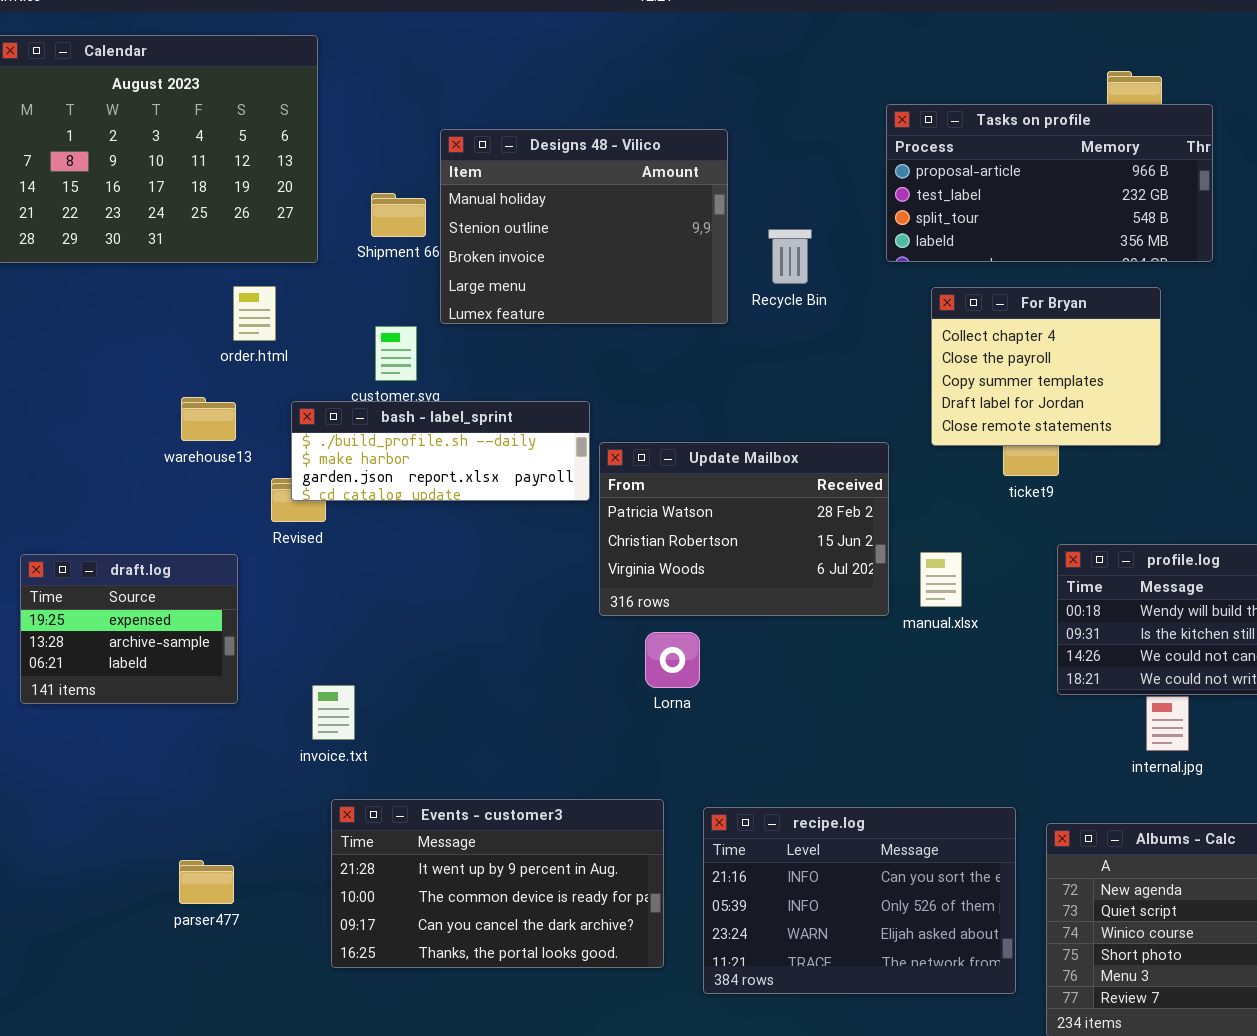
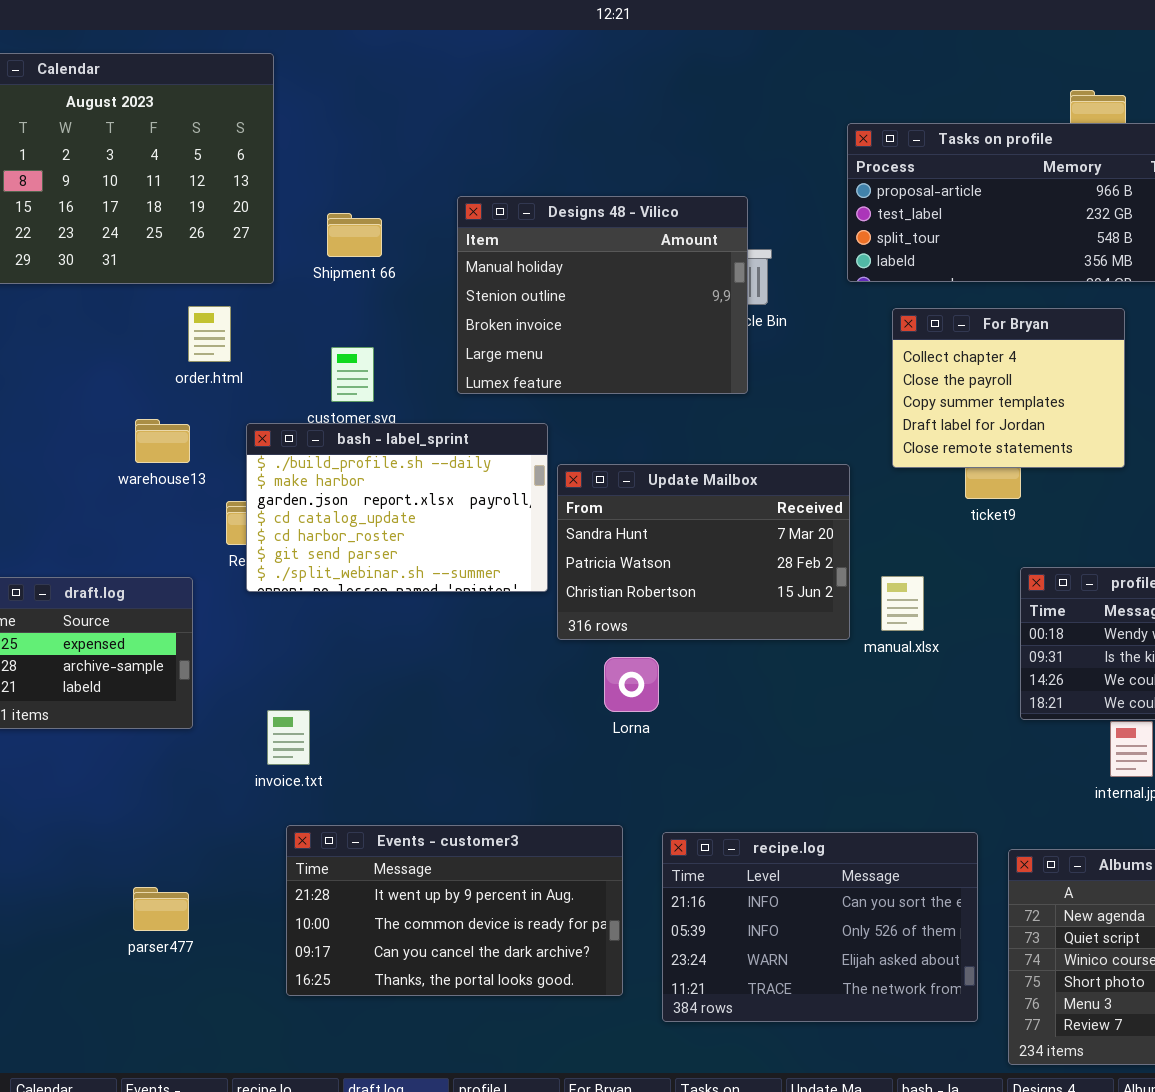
Designs 48 - Vilico: [440,129,728,324] -> [457,196,748,394], moved
bash - label_sprint: [291,401,590,501] -> [246,423,548,592], resized
Update Mailbox: [599,442,889,616] -> [557,464,850,640], scrolled up 1 row

